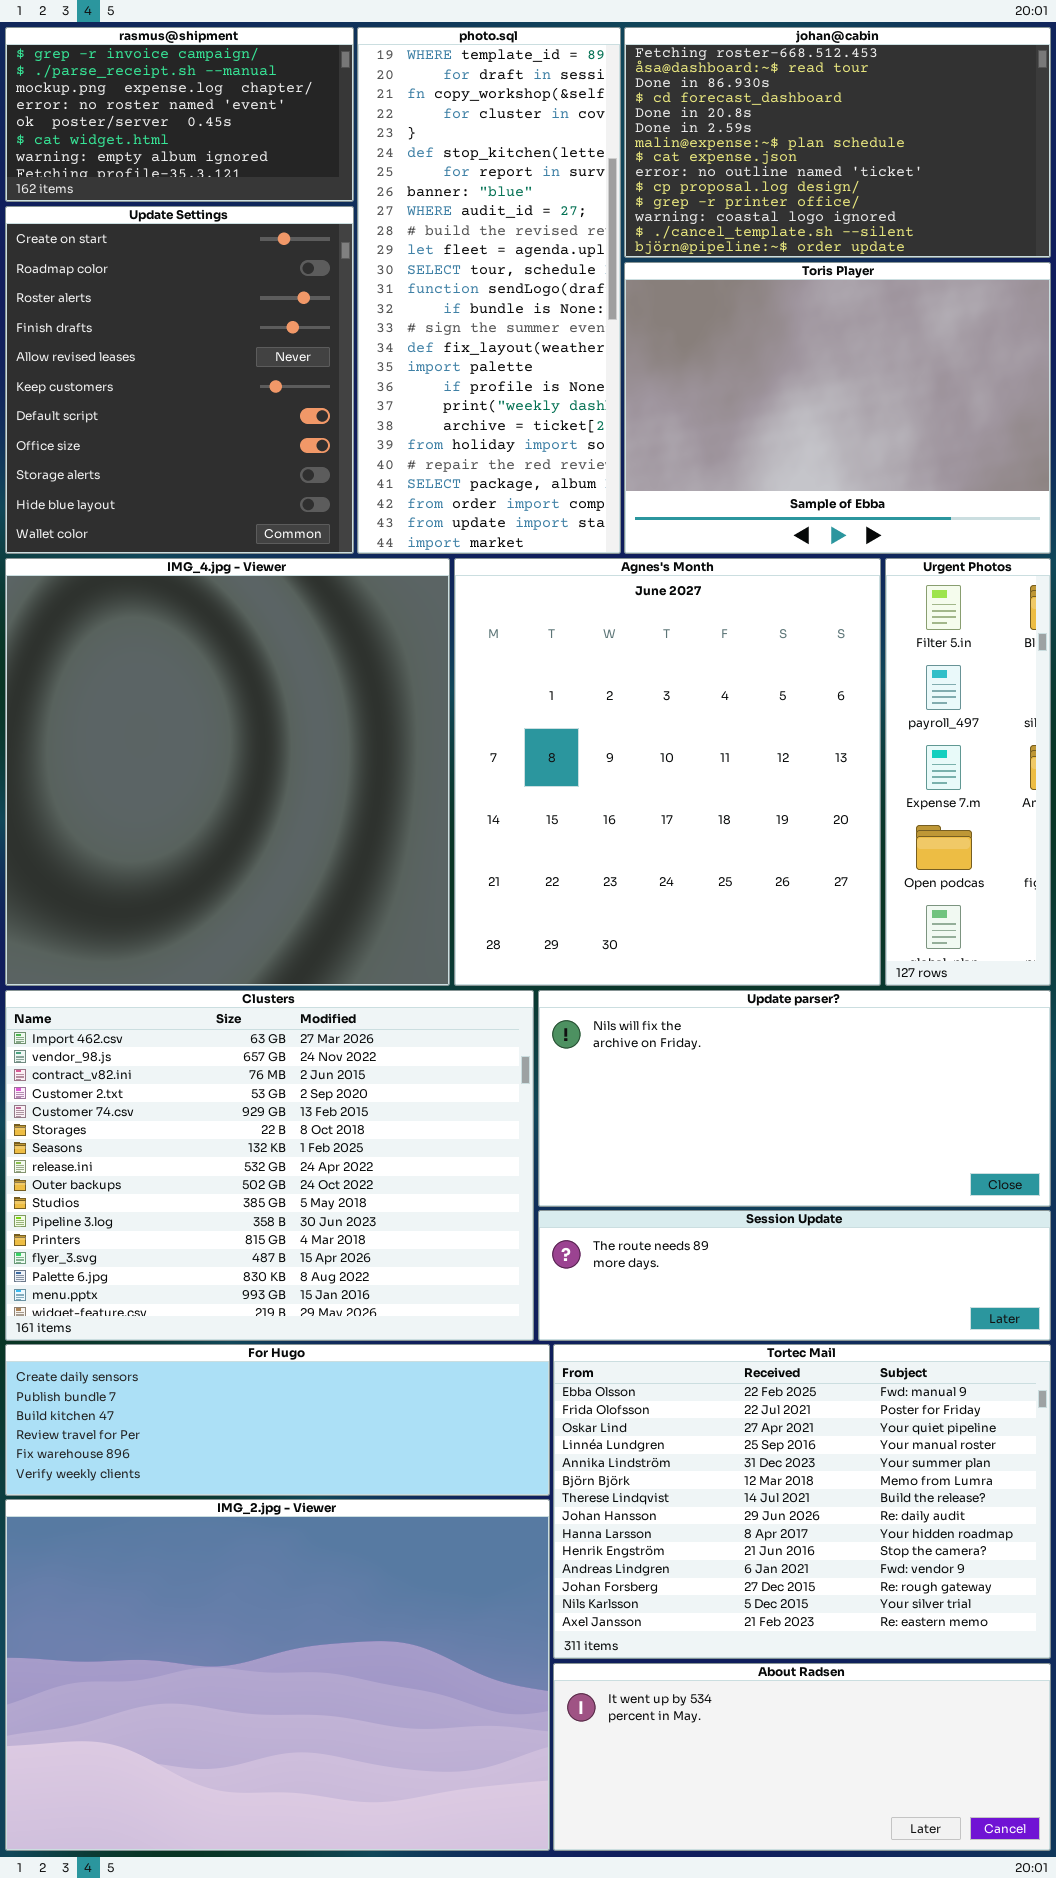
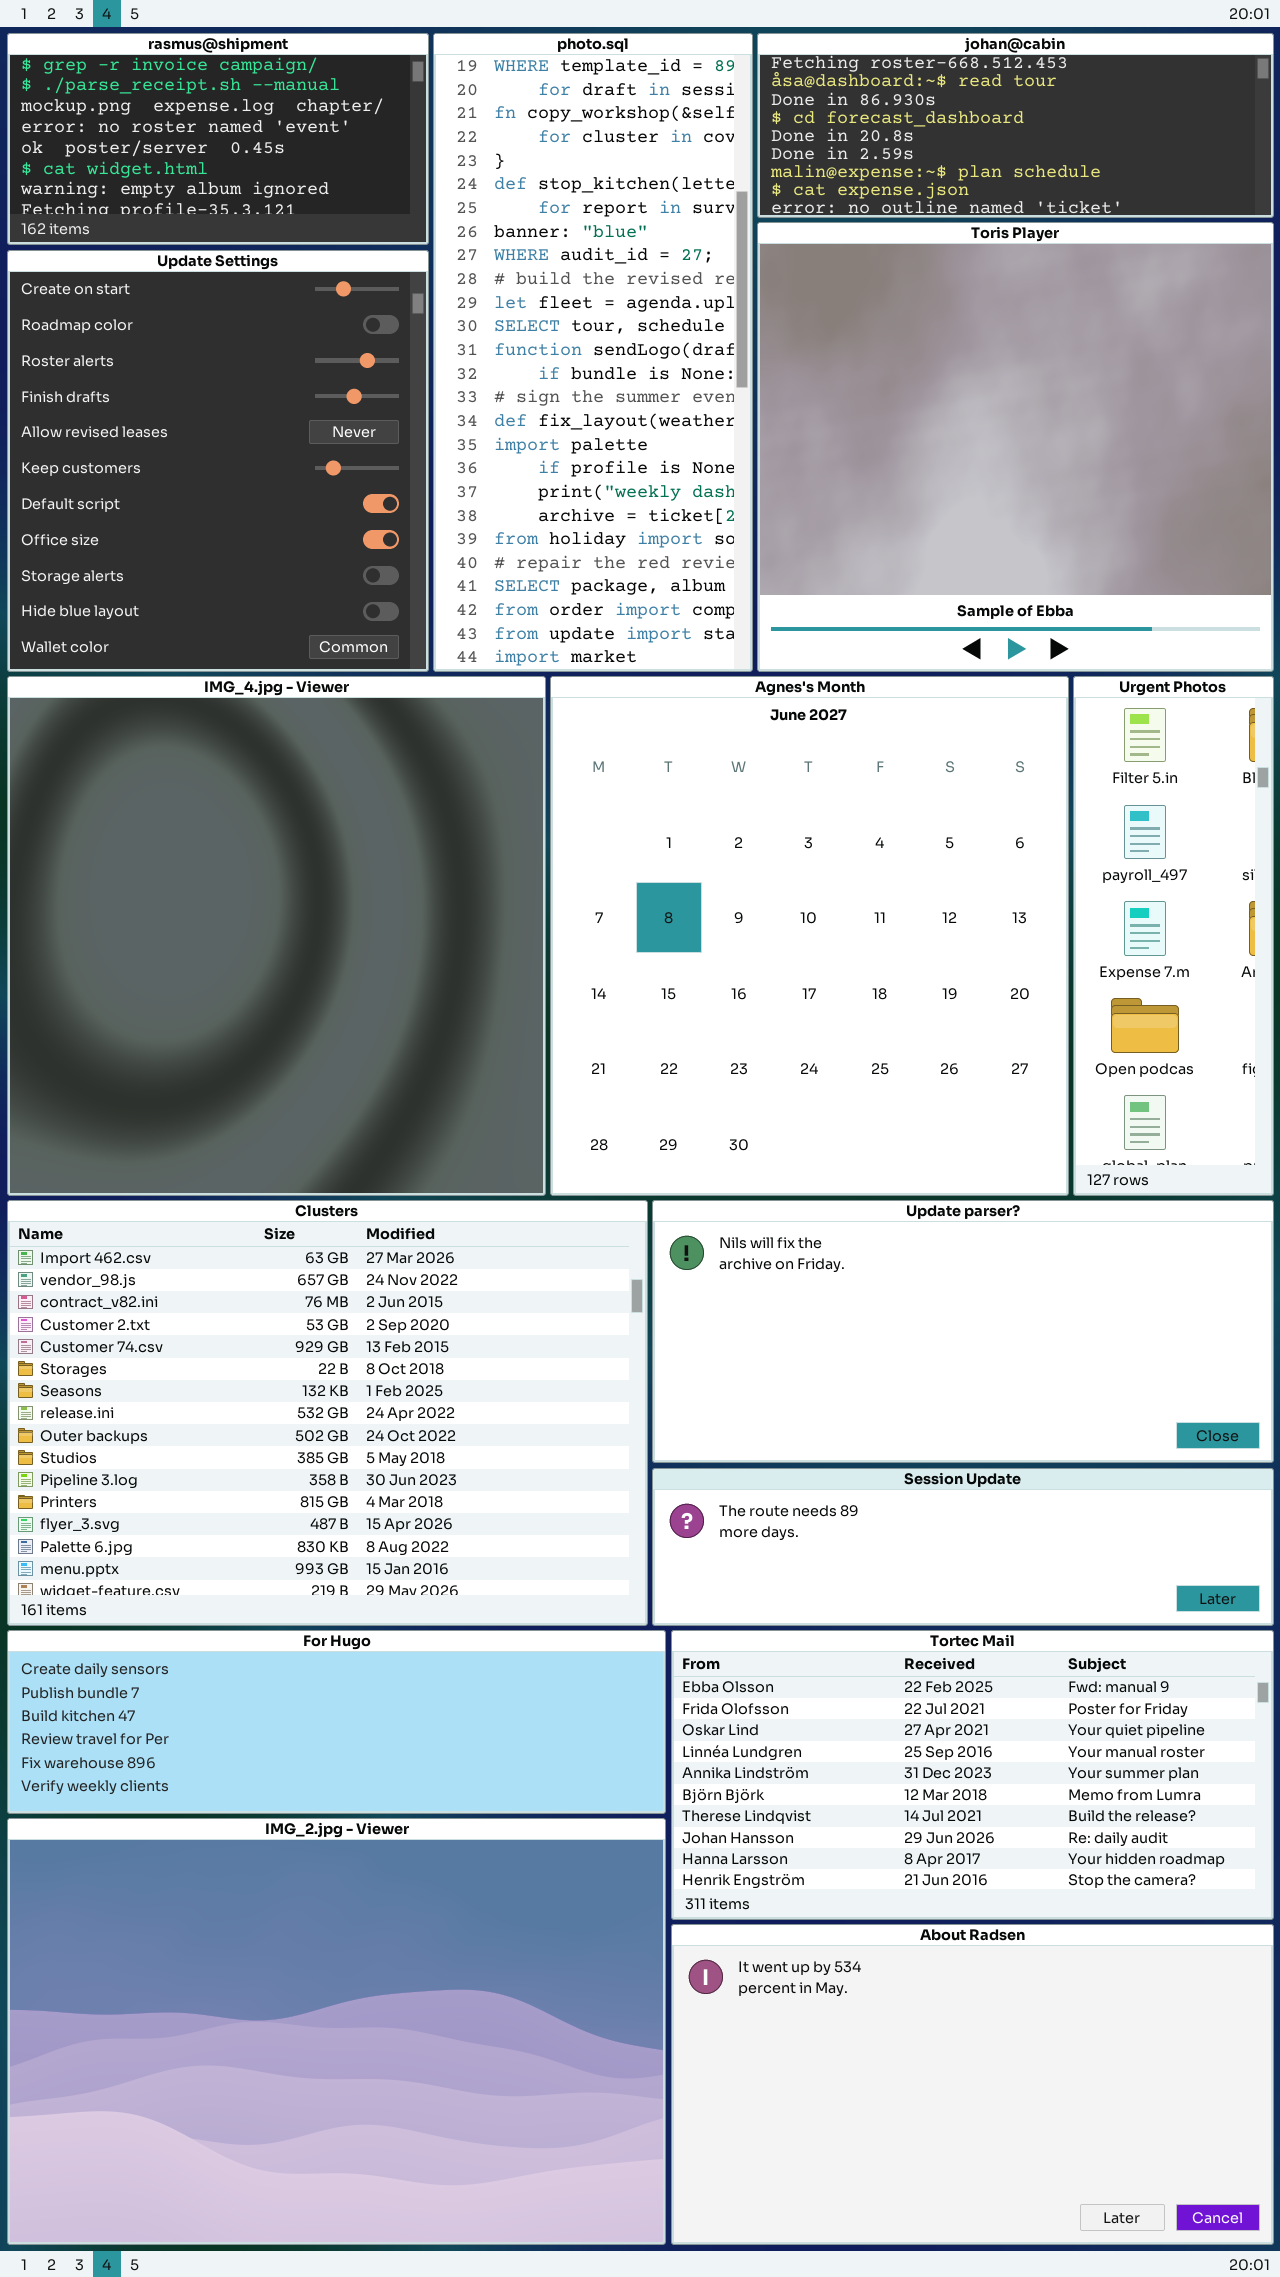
johan@cabin: [624,27,1051,258] -> [757,33,1274,218], resized
Toris Player: [624,262,1051,554] -> [757,222,1274,672], resized
Tortec Mail: [553,1344,1051,1659] -> [671,1630,1274,1920], resized
About Radsen: [553,1663,1051,1851] -> [671,1924,1274,2245], resized

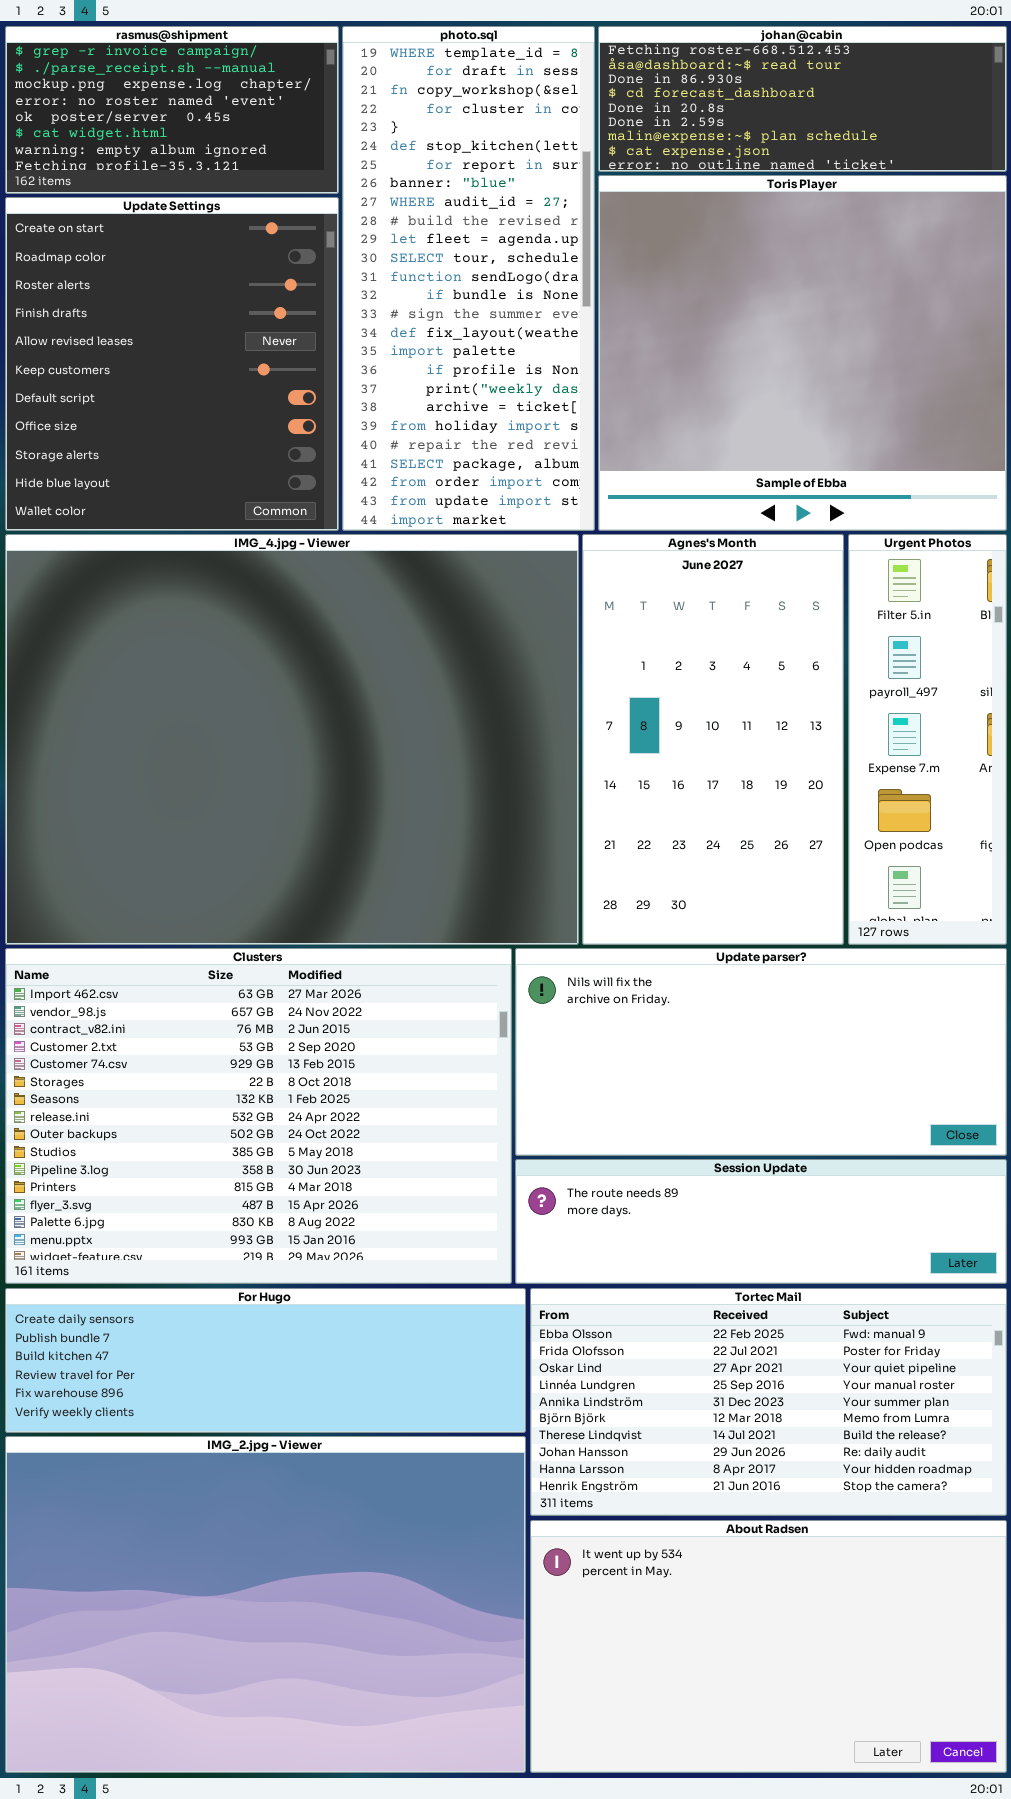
IMG_4.jpg - Viewer: [7,676,546,1196] -> [5,534,579,945], resized
Agnes's Month: [550,676,1069,1196] -> [582,534,844,945], resized

